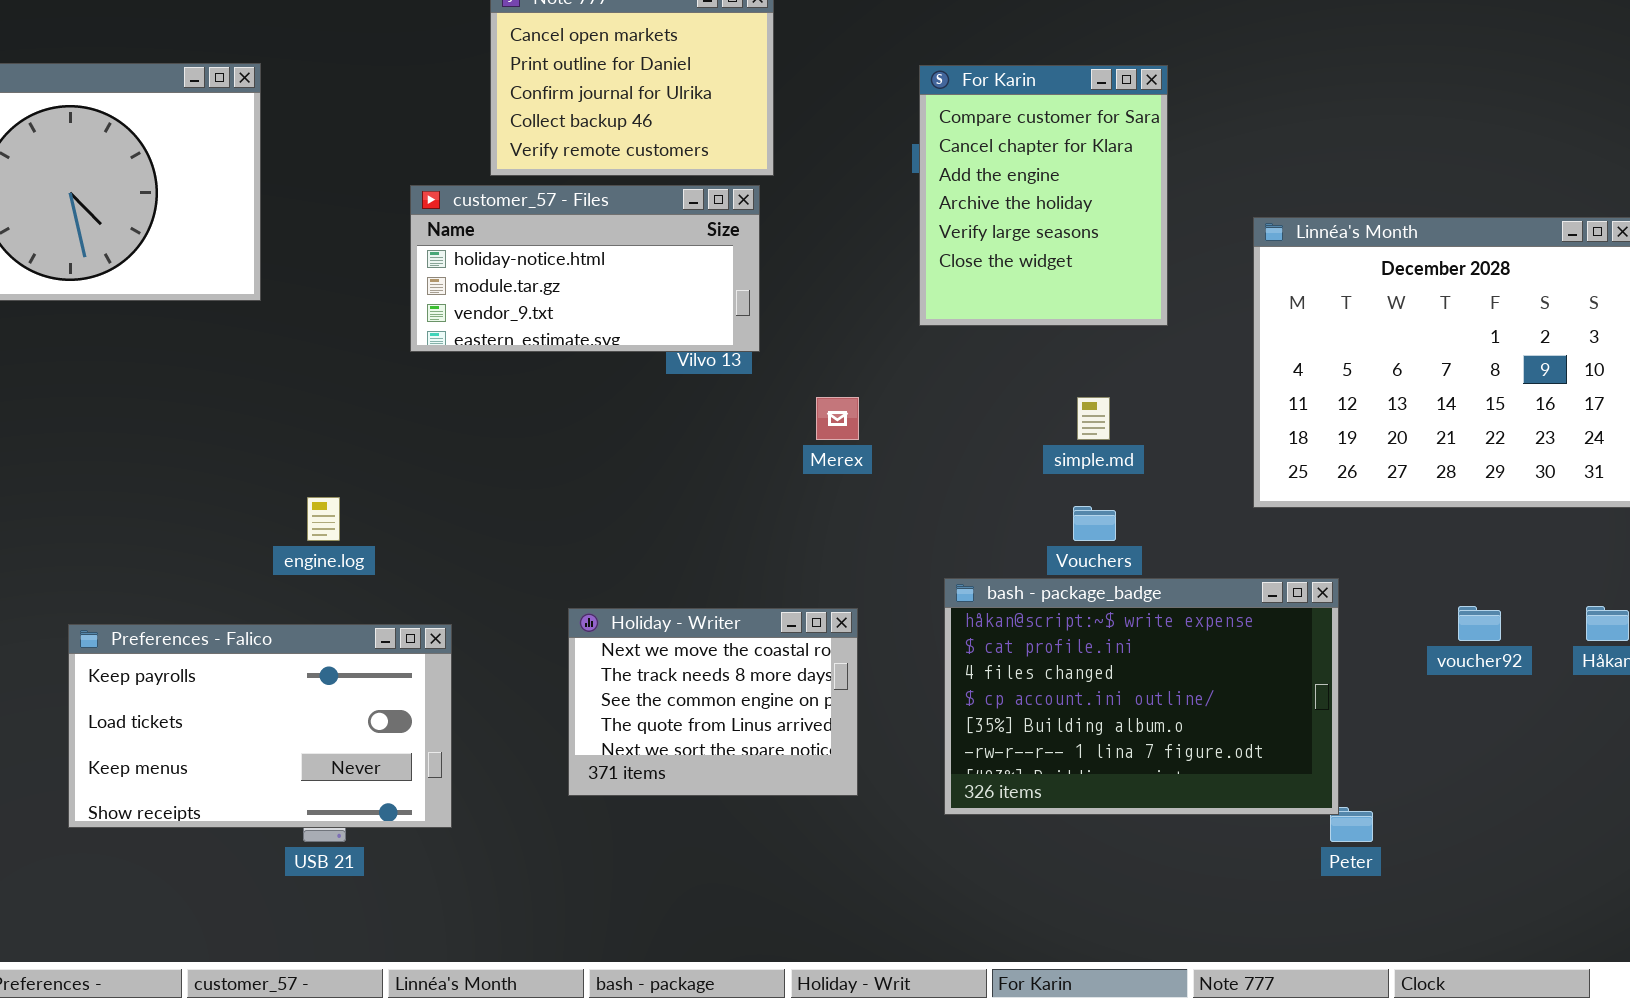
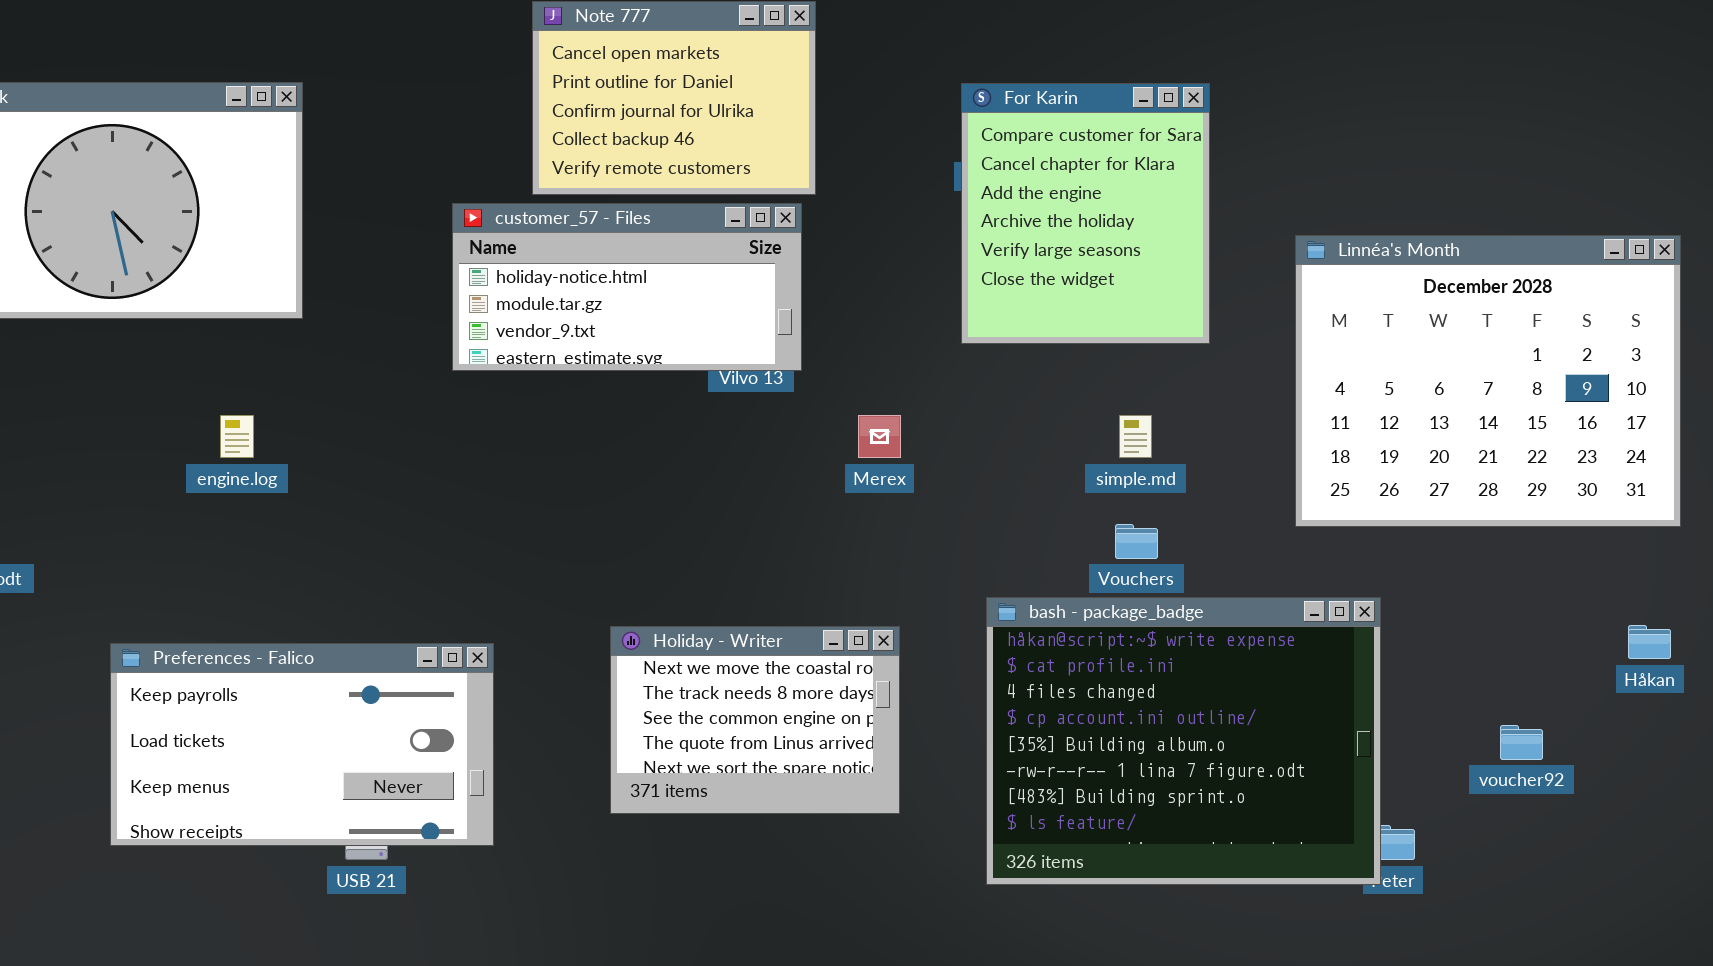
engine.log: [307,497,340,541] -> [220,415,254,458], moved
bash - package_badge: [944,578,1339,815] -> [986,597,1381,885], resized
voucher92: [1458,606,1501,641] -> [1500,725,1543,760], moved

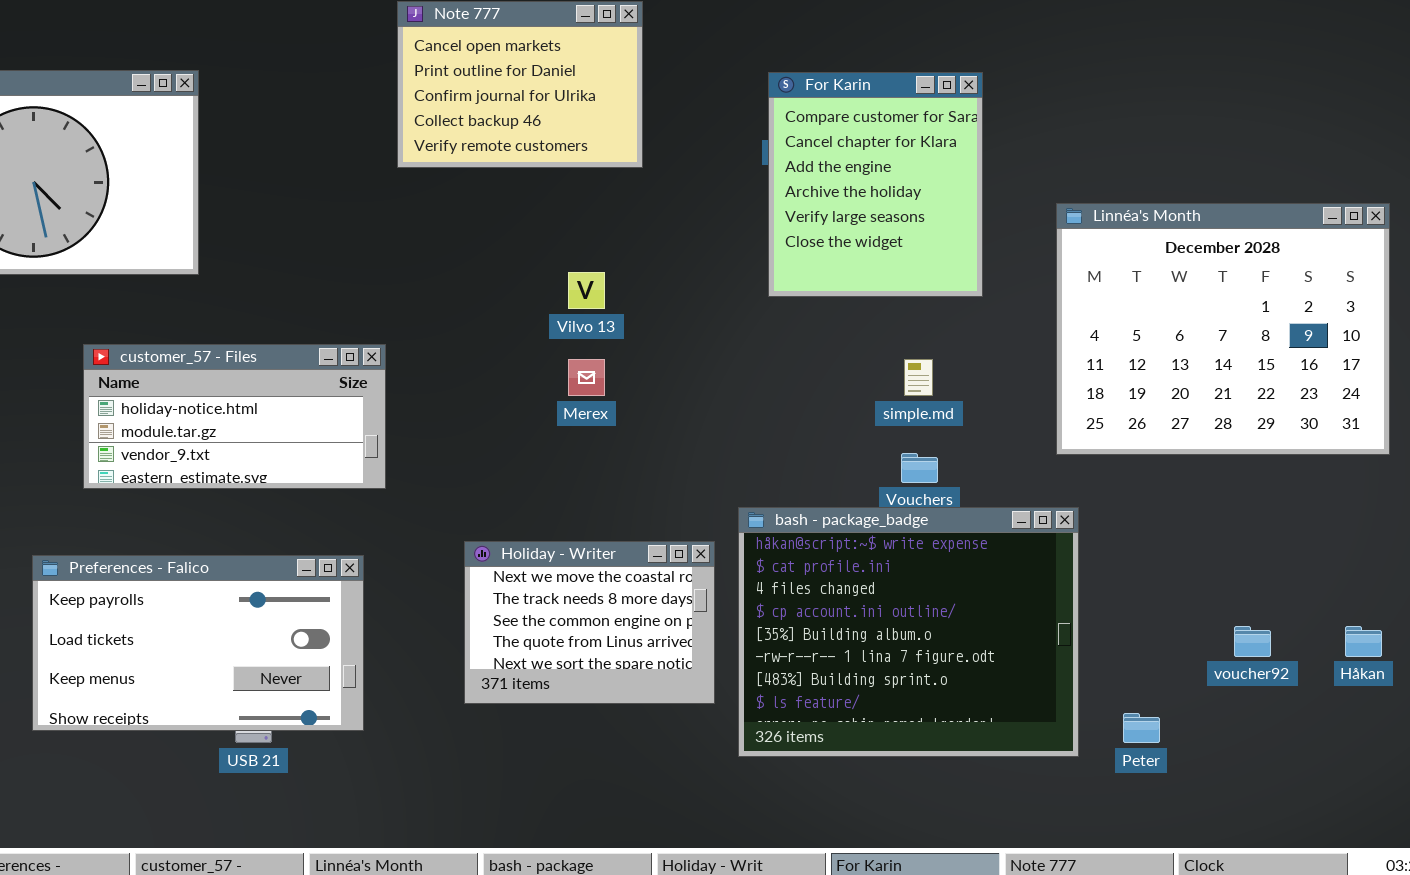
customer_57 - Files: [452,203,802,371] -> [83,344,386,489], moved
Merex: [858,415,901,458] -> [568,359,605,396], moved
bash - package_badge: [986,597,1381,885] -> [738,507,1079,757], moved
Håkan: [1628,625,1671,659] -> [1345,626,1382,657], moved

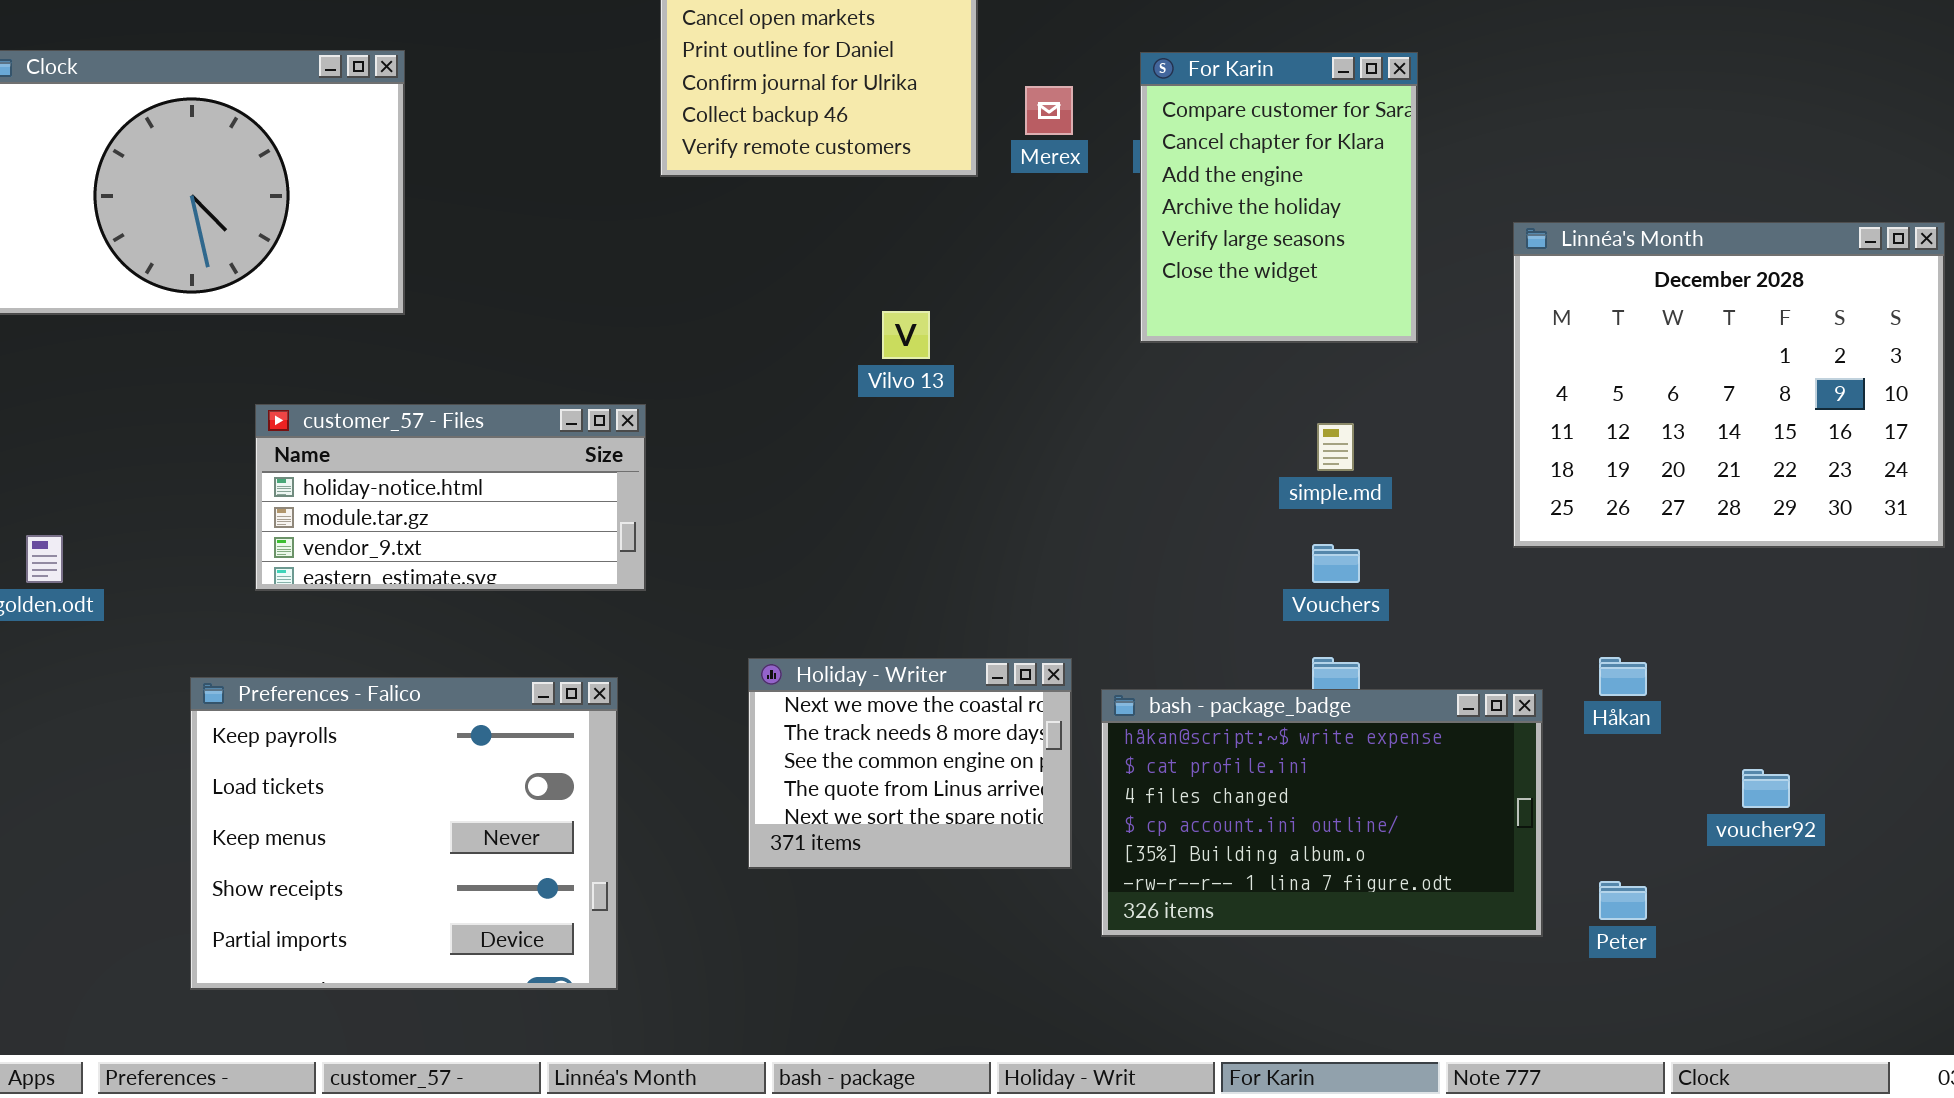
Merex: [568,359,605,396] -> [1025,86,1073,135], moved
bash - package_badge: [738,507,1079,757] -> [1101,689,1543,937], resized
Preferences - Falico: [32,555,364,731] -> [190,677,618,990], resized
Håkan: [1345,626,1382,657] -> [1599,657,1647,696], moved

